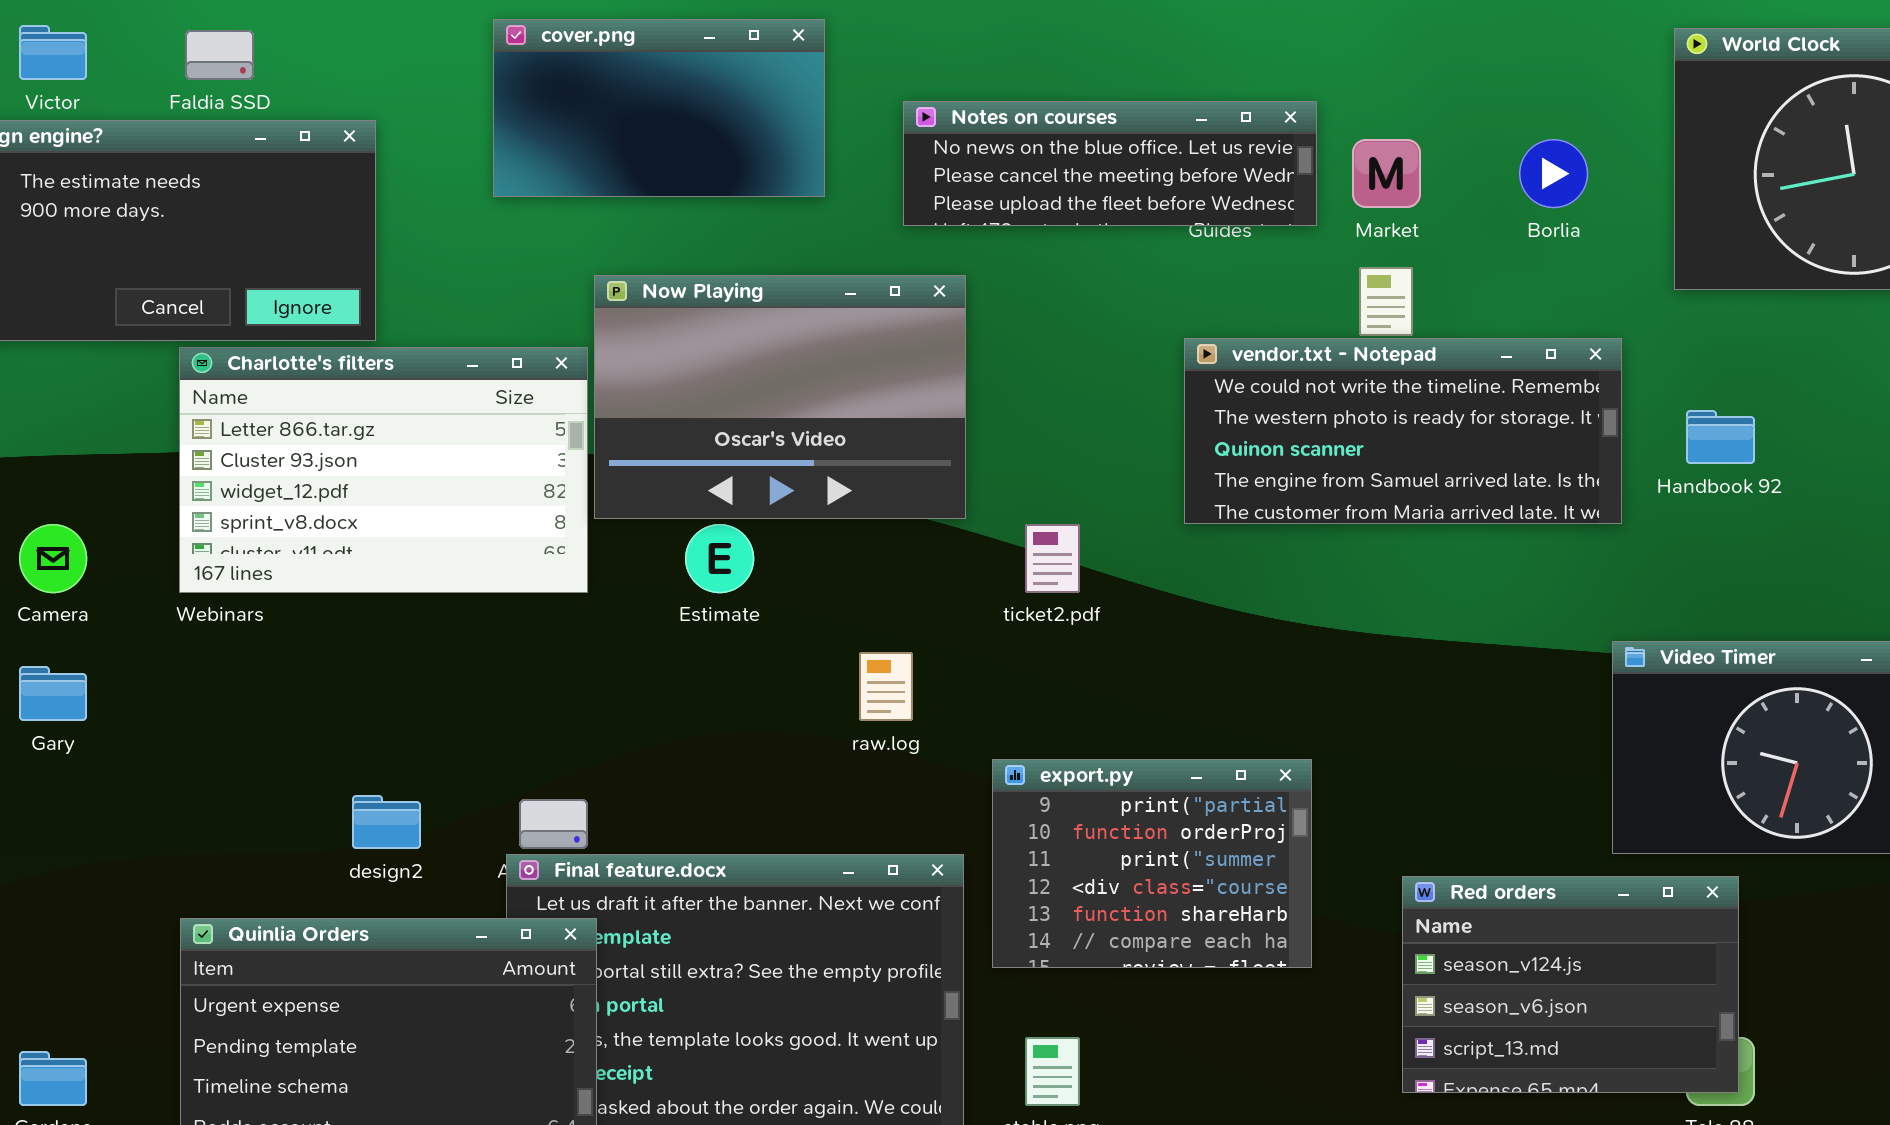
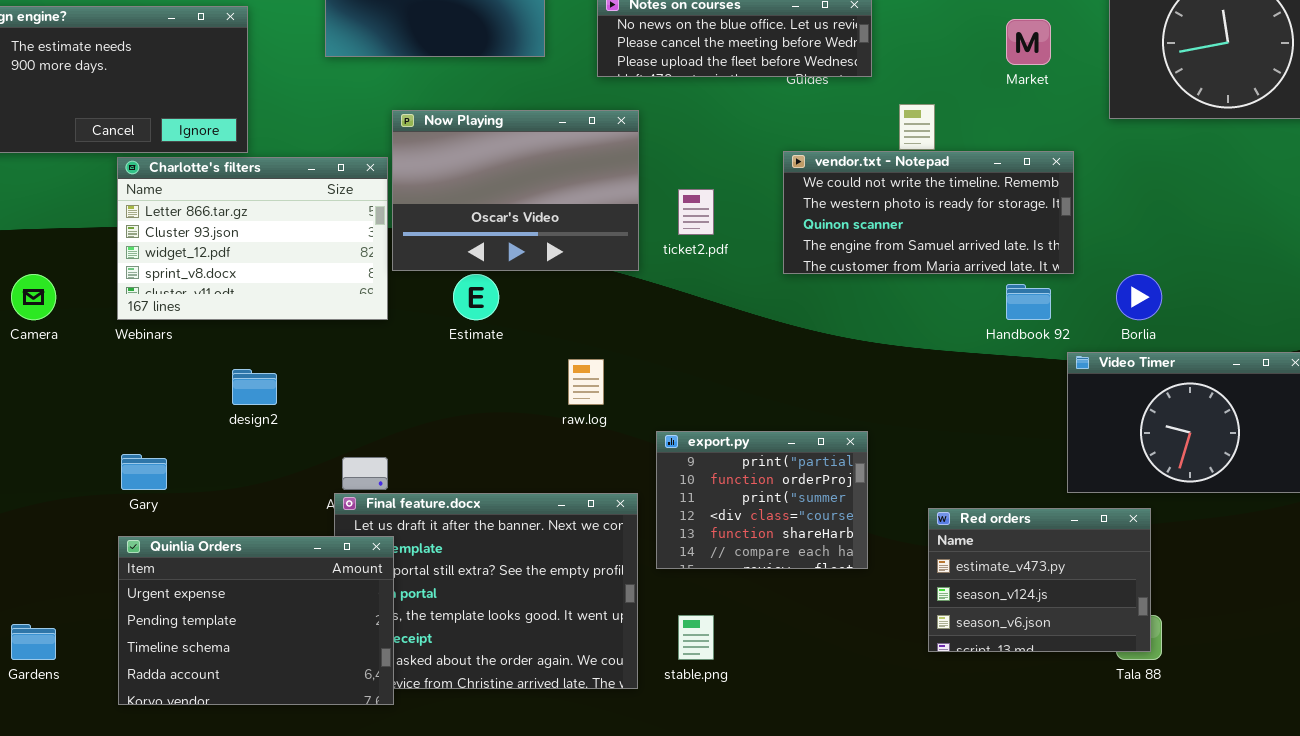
Market: [1352,139,1421,208] -> [1006,19,1051,65], moved
Borlia: [1519,139,1588,208] -> [1116,274,1162,320], moved
Handbook 92: [1686,410,1755,464] -> [1006,284,1051,320], moved
ticket2.pdf: [1025,524,1080,593] -> [678,189,714,235], moved
Gary: [19,666,87,721] -> [121,454,167,490], moved
design2: [352,795,421,849] -> [232,369,277,405], moved
Red orders: [1402,876,1739,1093] -> [928,508,1151,652], scrolled up 1 row

